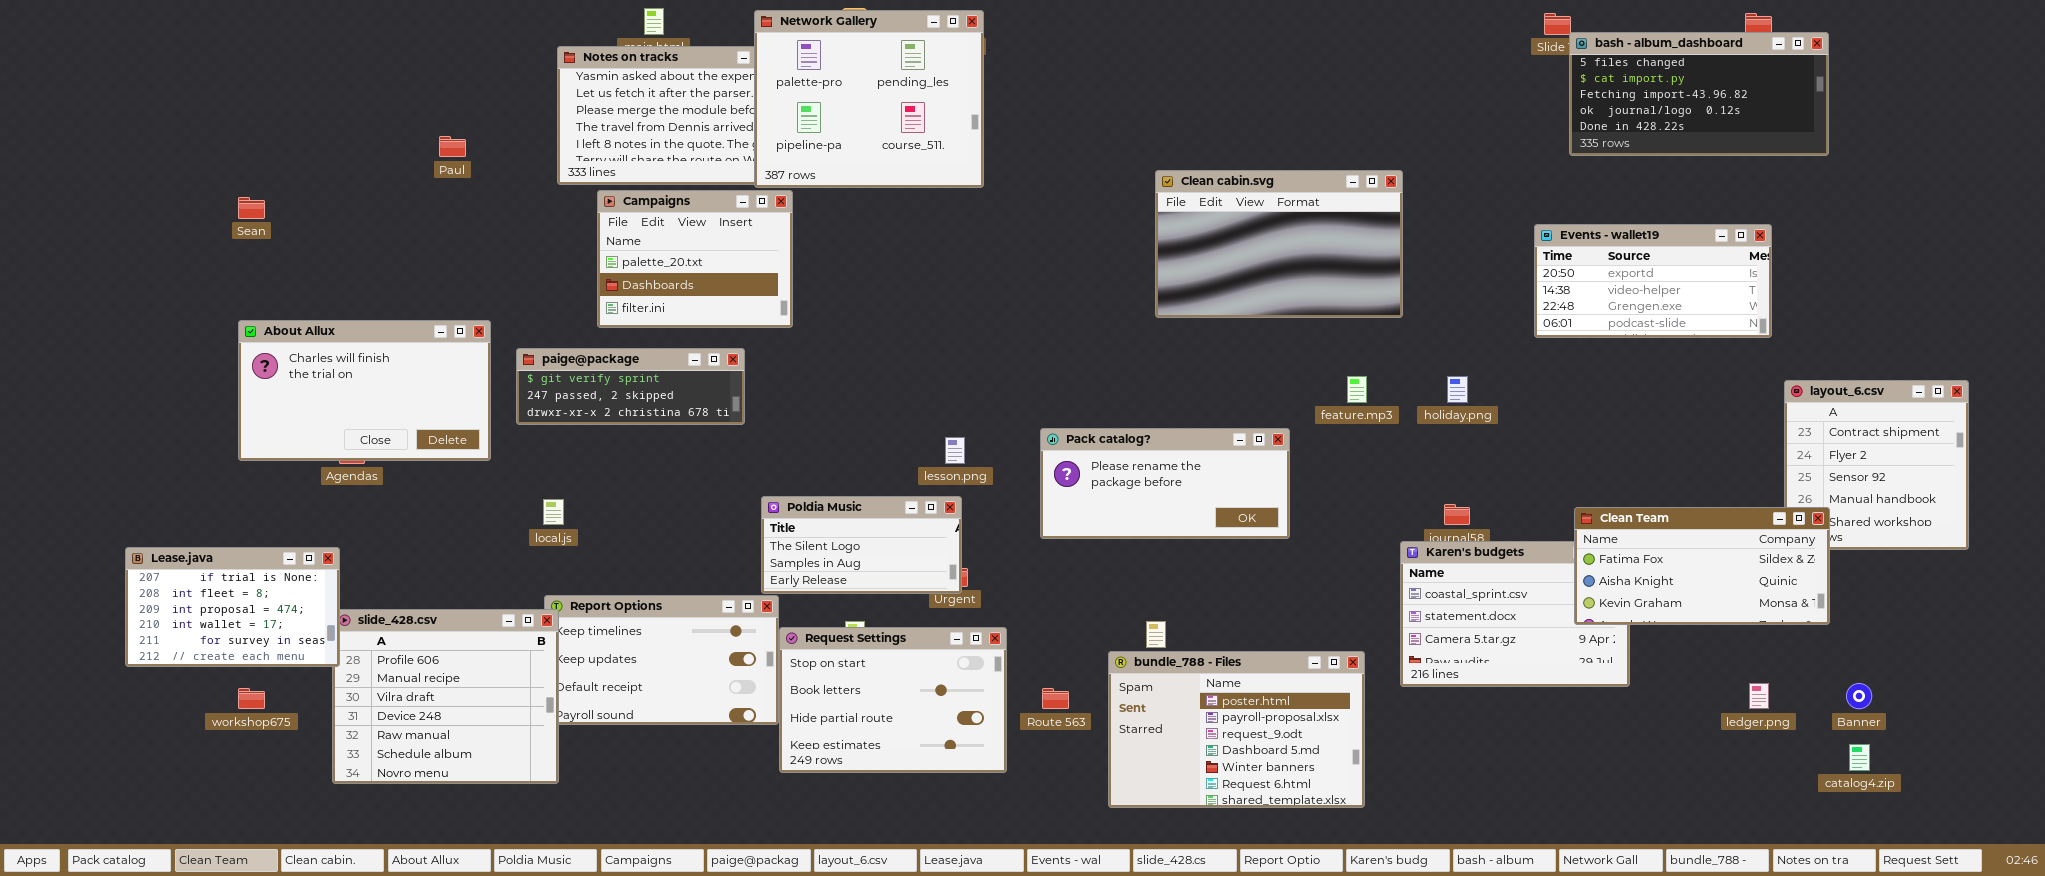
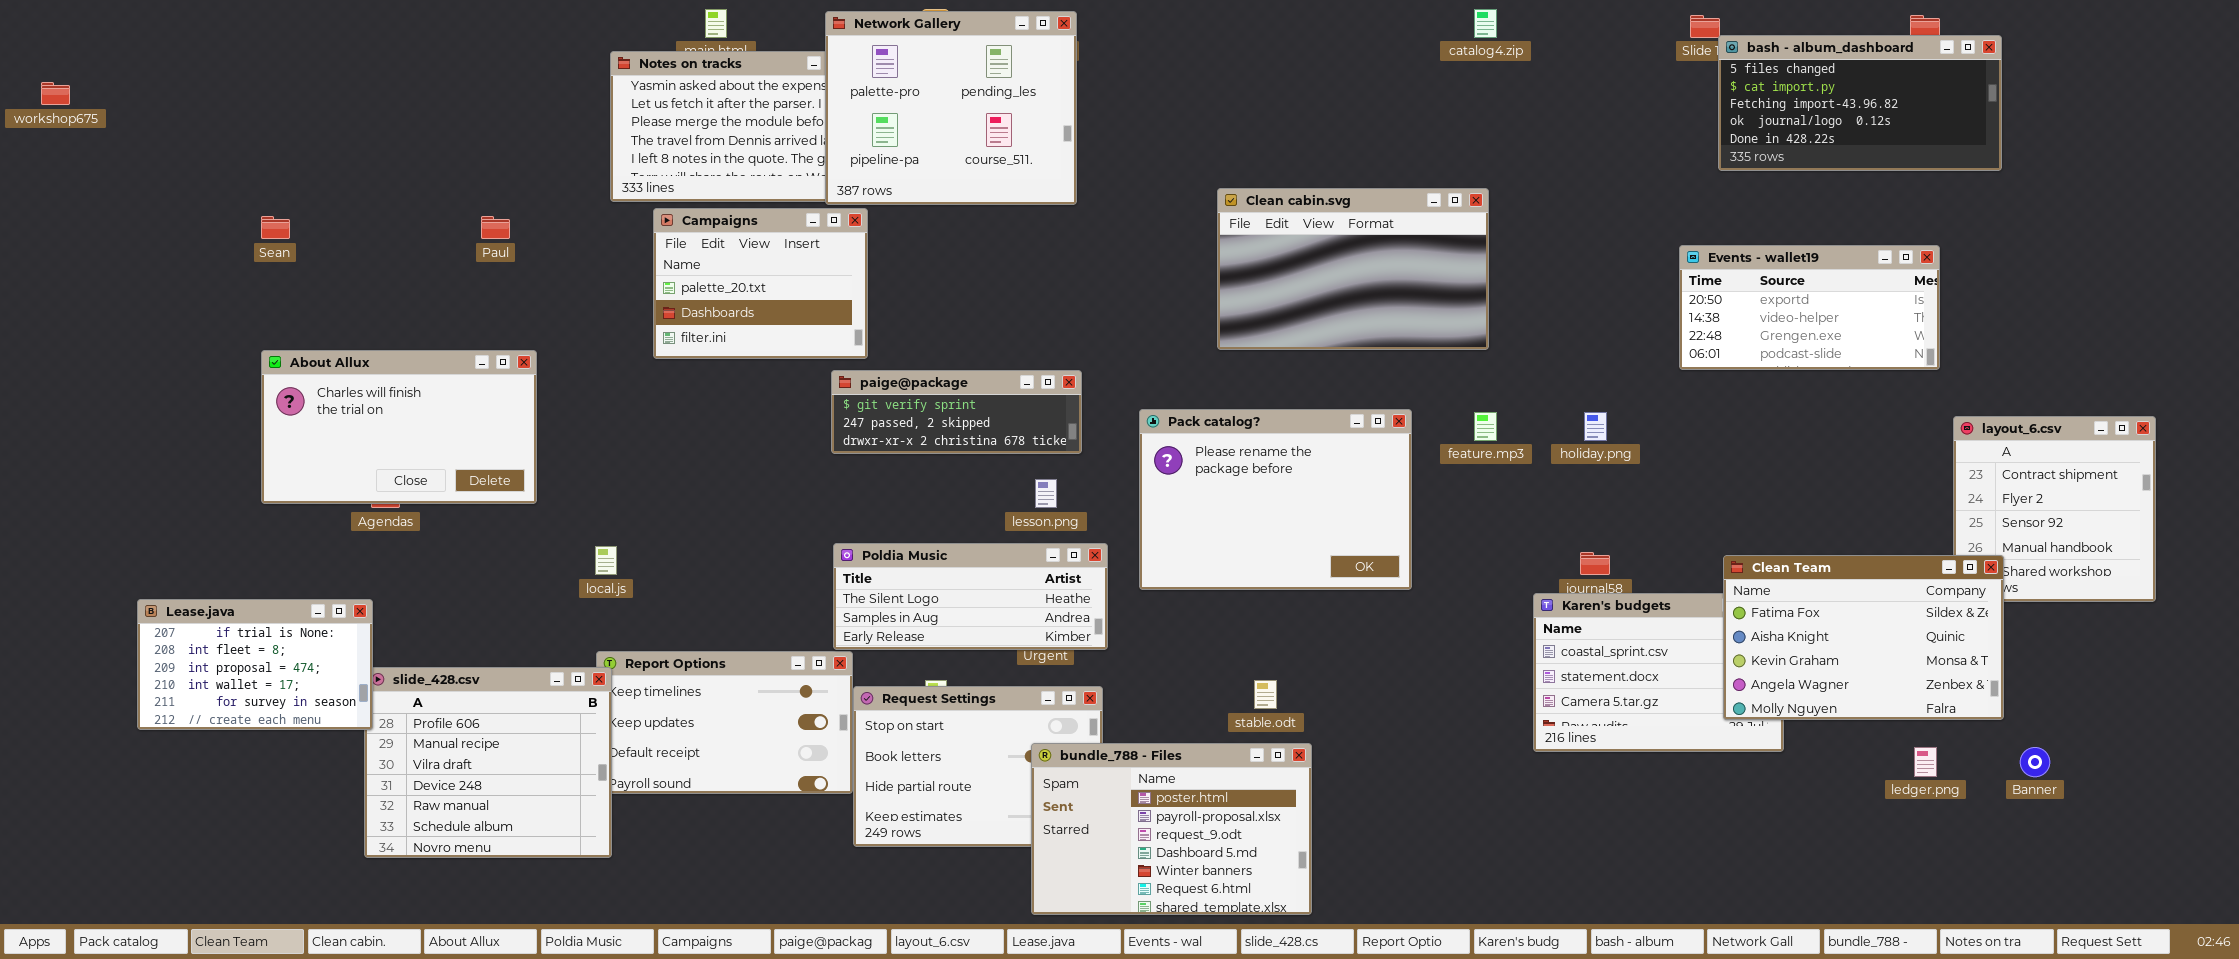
Paul: [439,136,466,157] -> [481,216,510,239], moved
Clean cabin.svg: [1155,170,1403,318] -> [1217,188,1489,350], moved
paige@package: [516,348,745,425] -> [831,370,1082,454], moved
Pack catalog?: [1040,428,1290,539] -> [1139,409,1412,590], resized
Poldia Music: [761,496,962,594] -> [833,543,1108,650], resized
Clean Team: [1574,507,1830,625] -> [1723,555,2004,720], resized
bundle_788 - Files: [1108,651,1365,808] -> [1031,743,1312,915], moved
workshop675: [238,688,265,709] -> [41,82,70,105], moved
catalog4.zip: [1849,744,1870,771] -> [1474,9,1497,38], moved

